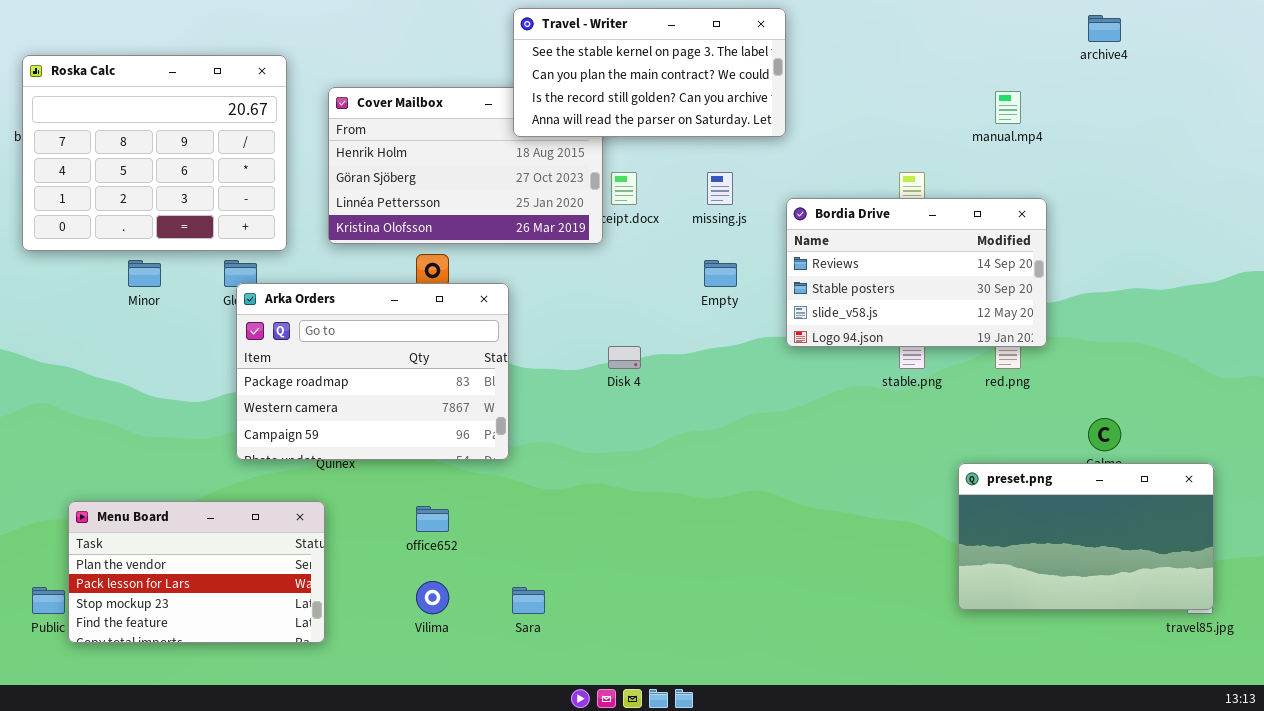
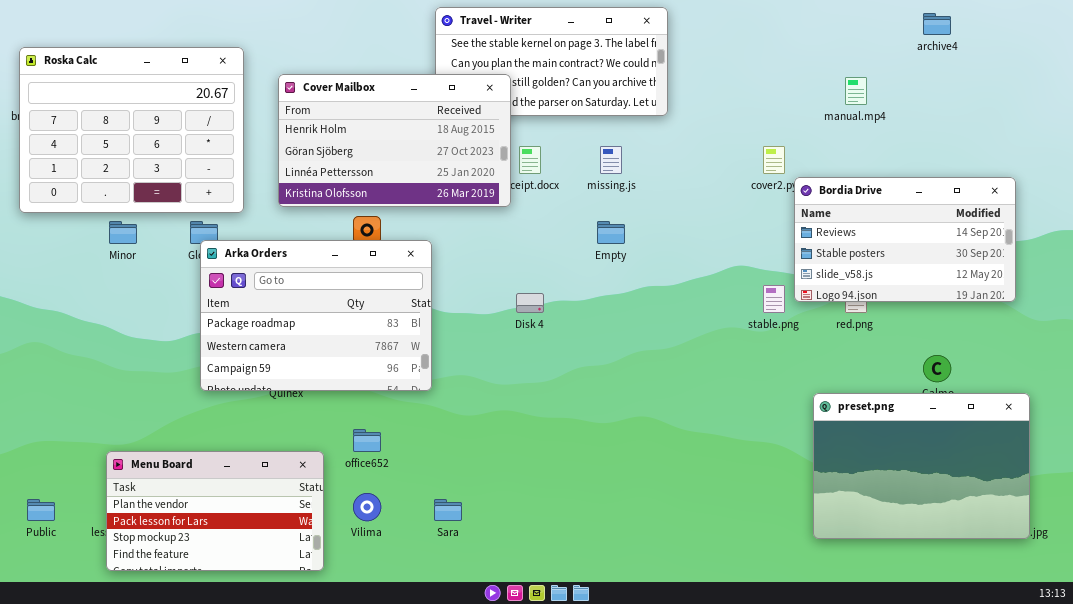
Cover Mailbox: [328,87,603,244] -> [278,74,511,207], raised
Bordia Drive: [786,198,1047,347] -> [794,177,1016,302], moved
preset.png: [958,463,1214,610] -> [813,393,1030,539], resized
Menu Board: [68,501,325,643] -> [106,451,324,571], moved

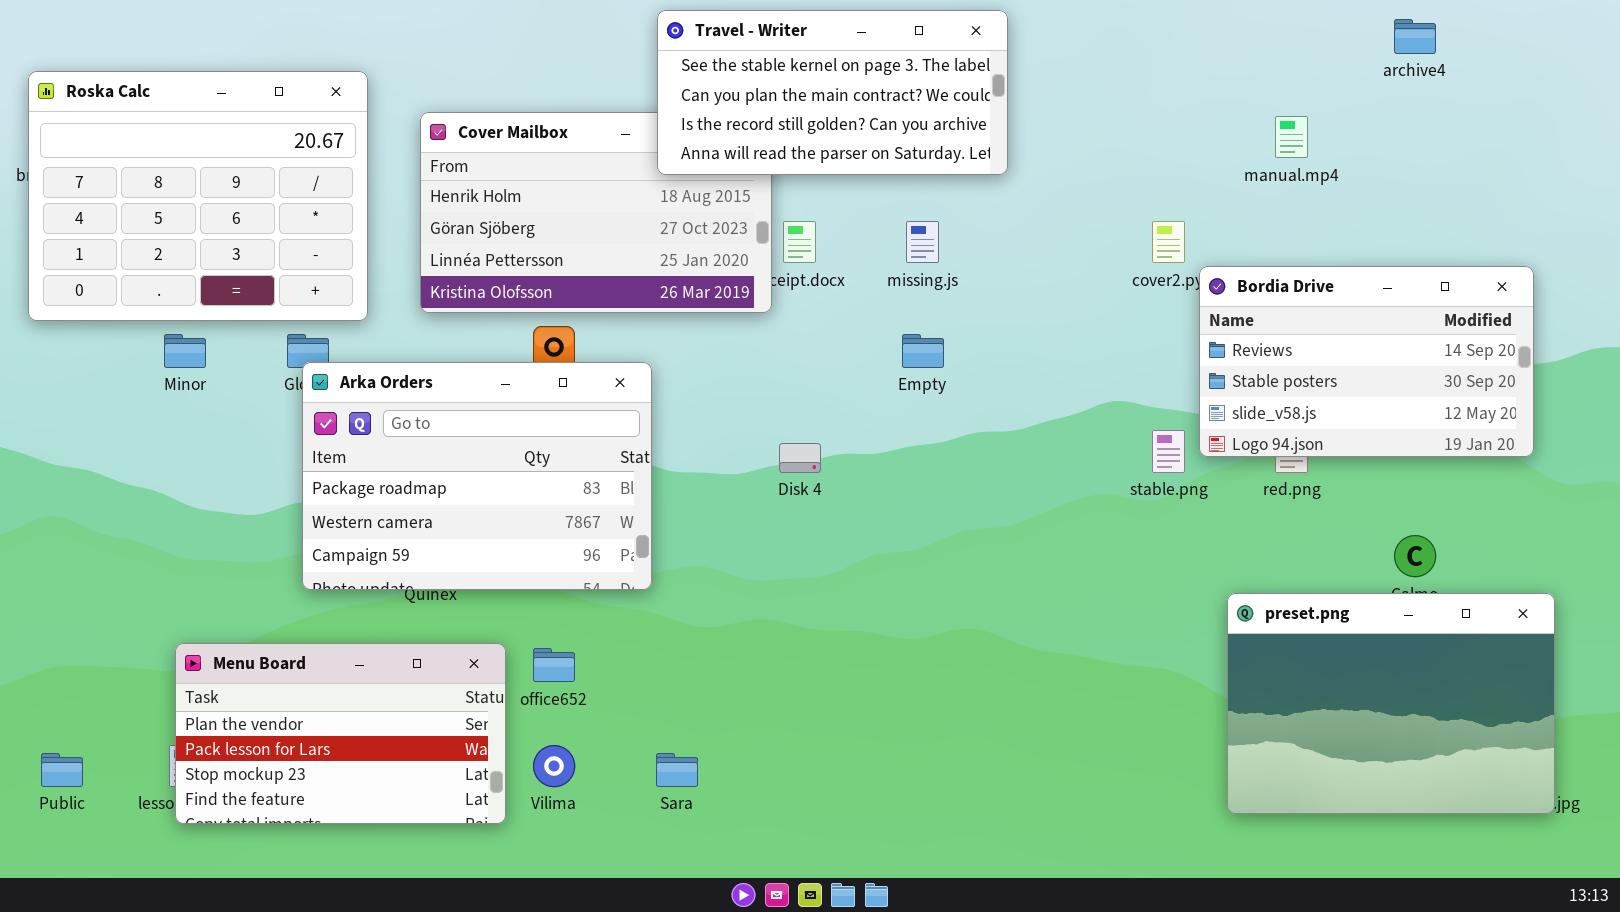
Travel - Writer: [435,7,668,116] -> [657,10,1008,175], raised
Menu Board: [106,451,324,571] -> [175,643,506,824], moved

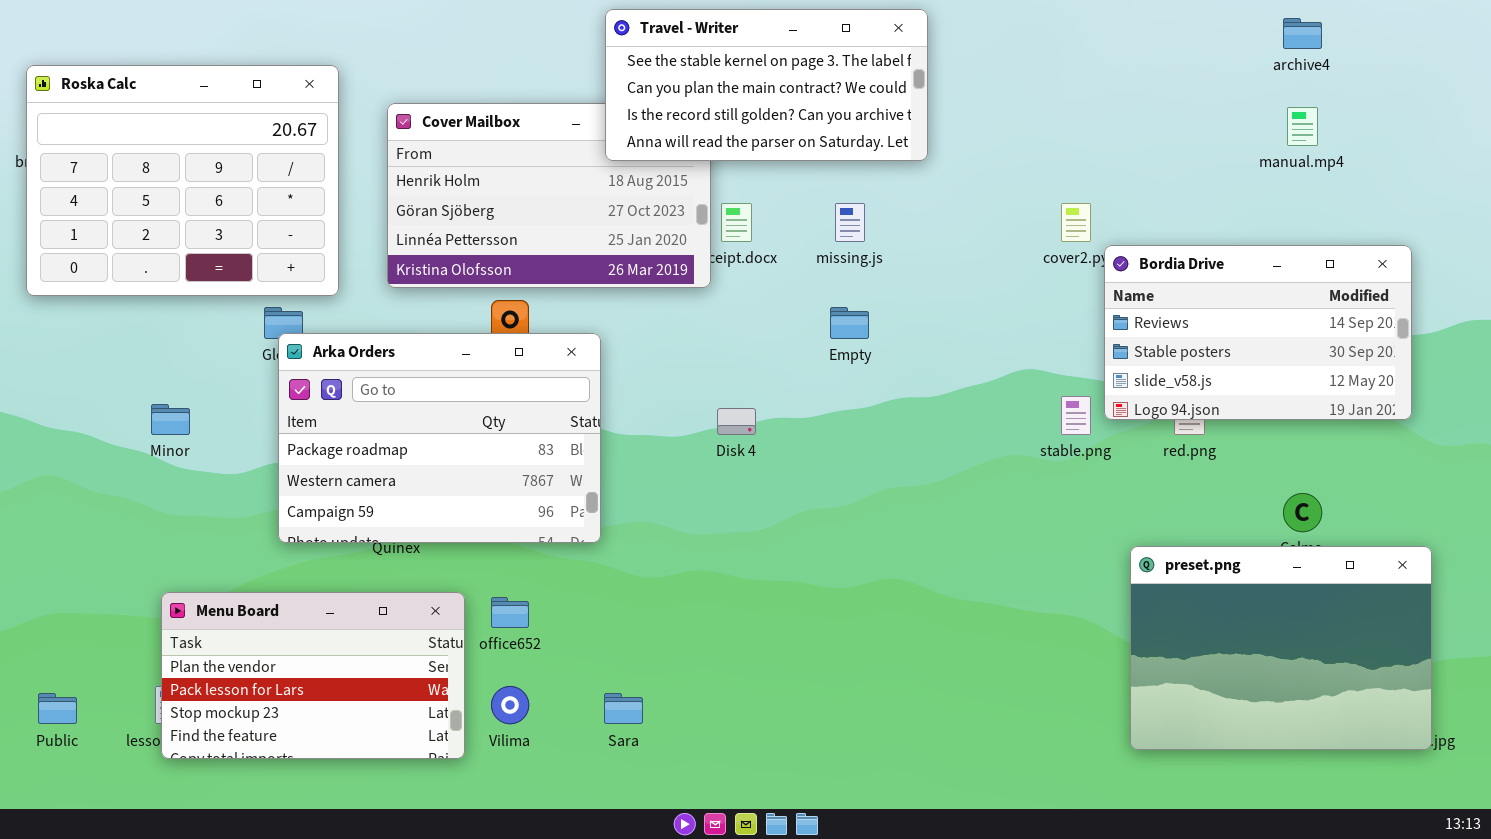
manual.mp4: [1275,116,1308,158] -> [1287,107,1318,146], moved
Minor: [164,334,206,368] -> [151,404,190,435], moved

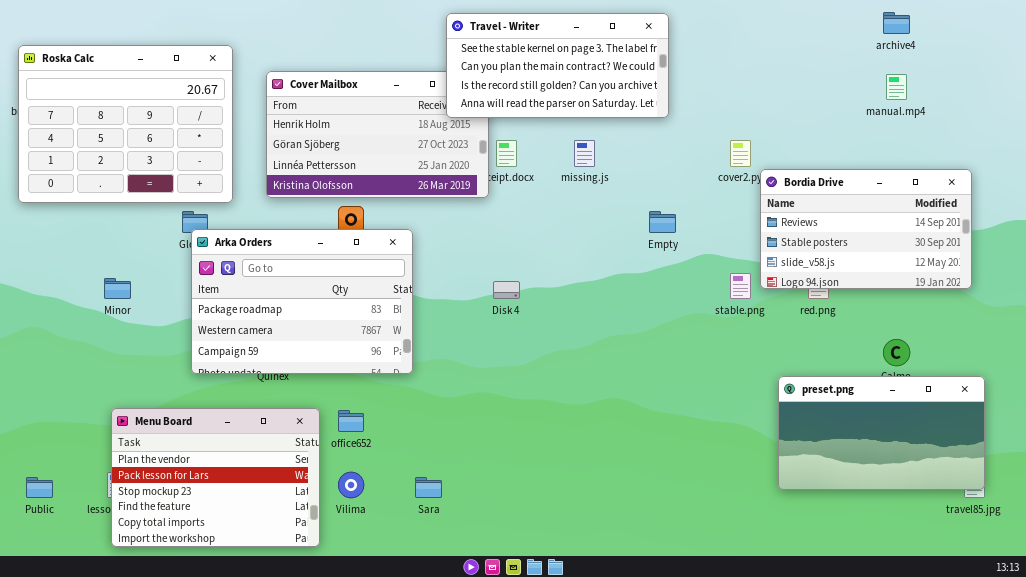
Travel - Writer: [605,9,928,161] -> [446,13,669,118], moved
Empty: [830,307,869,339] -> [649,211,676,233], moved
preset.png: [1130,546,1432,750] -> [778,376,985,490], resized
Menu Board: [161,592,465,759] -> [111,408,320,547], resized

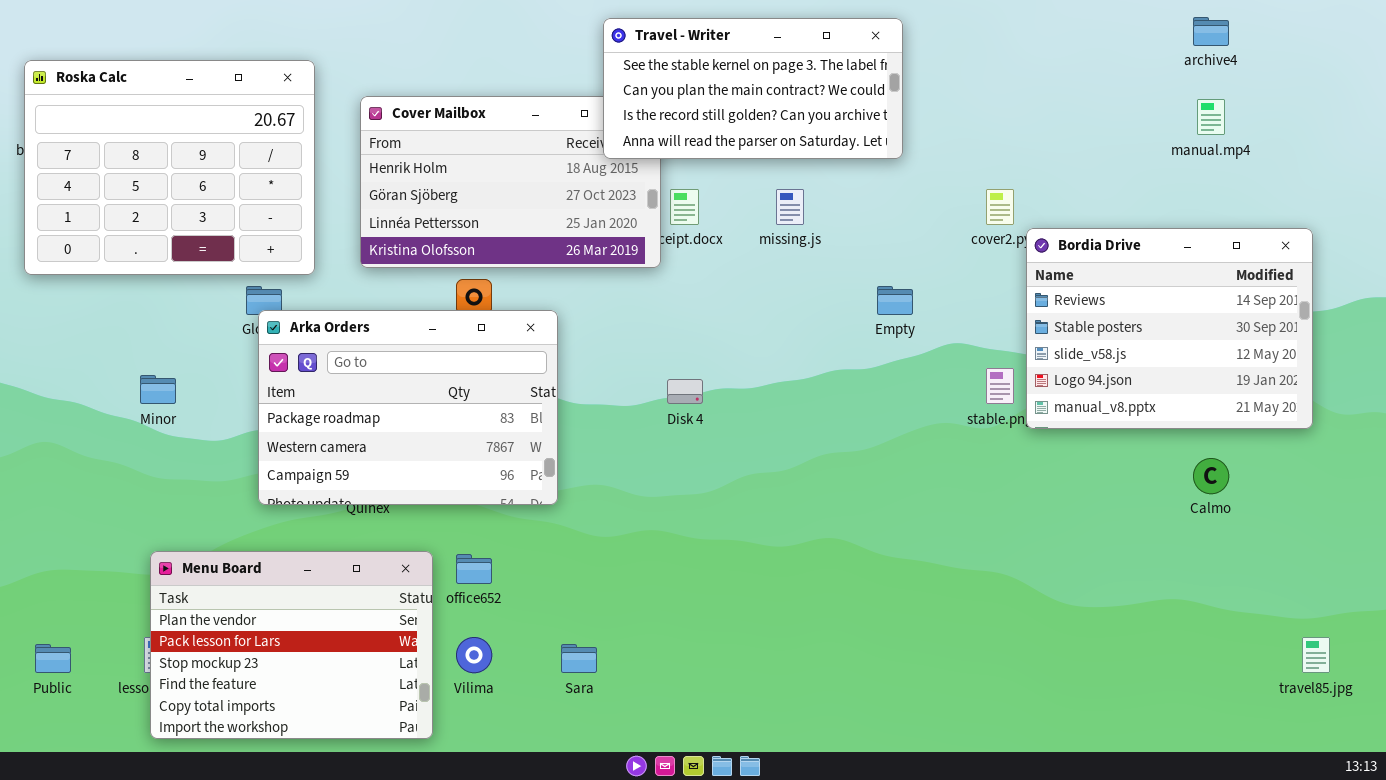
Bordia Drive: [760,169,972,289] -> [1026,228,1313,429], resized
preset.png: [778,376,985,490] -> none, closed

